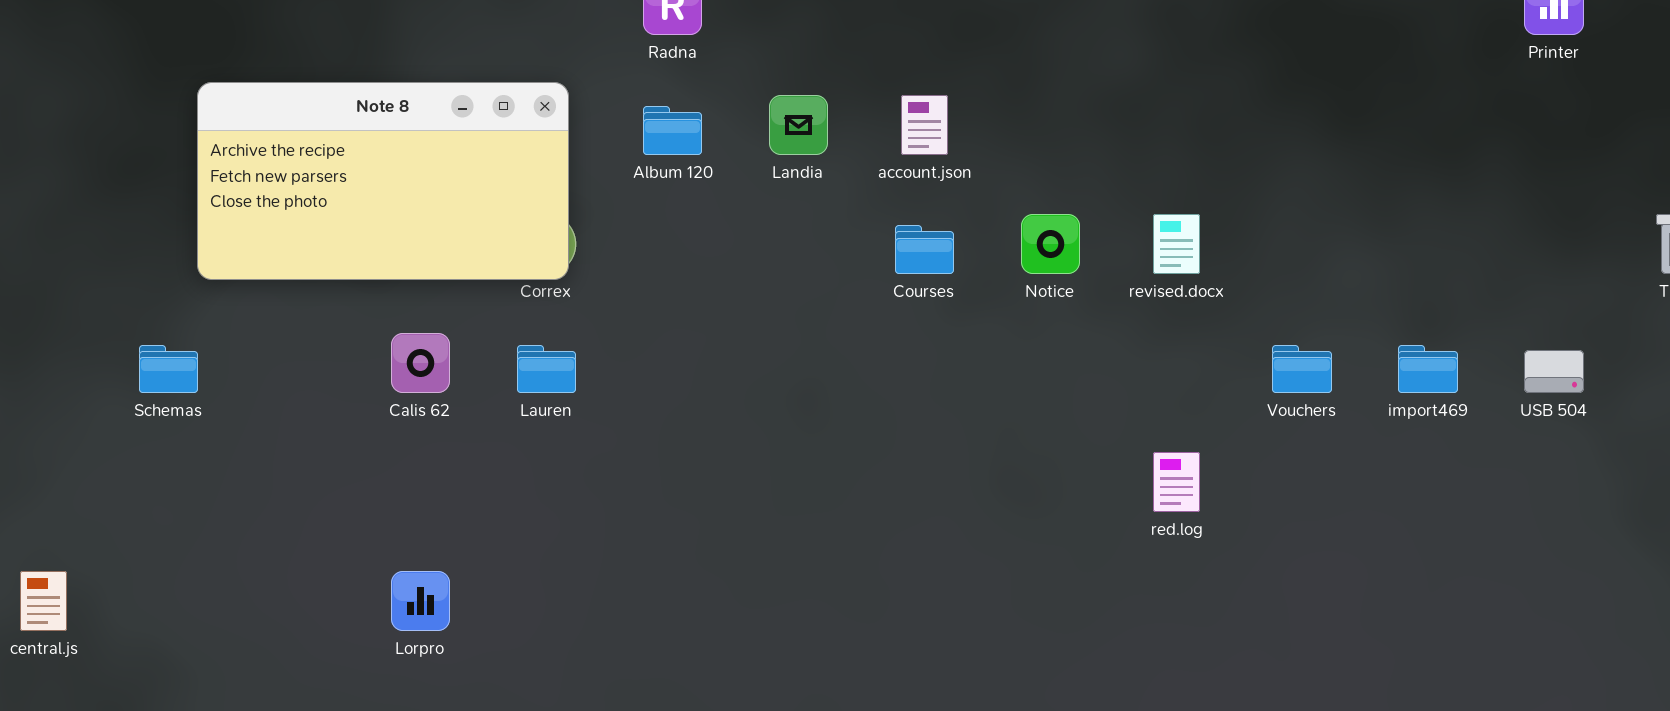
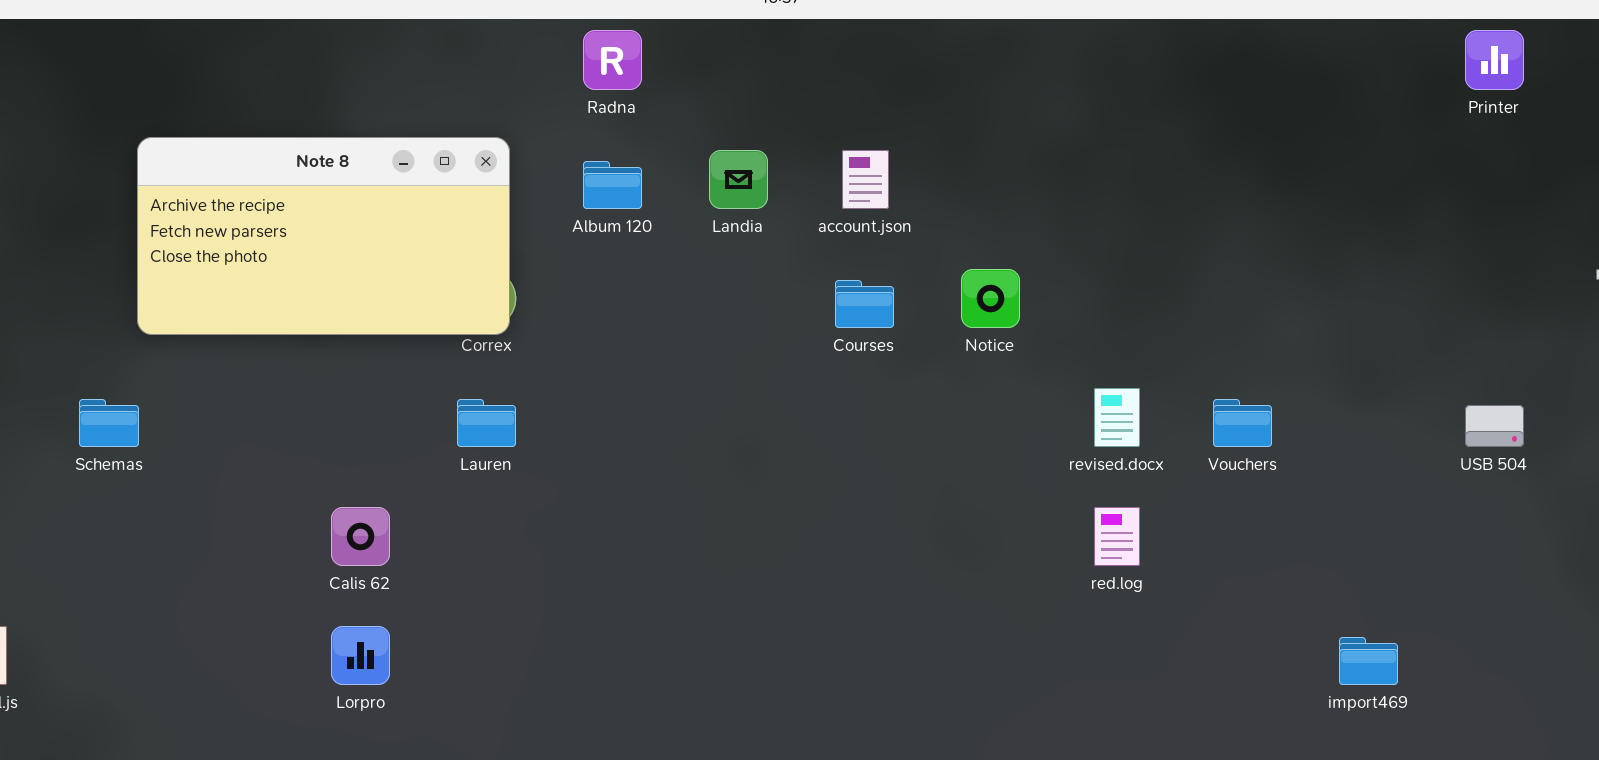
revised.docx: [1153,214,1200,274] -> [1094,388,1140,447], moved
Calis 62: [391,333,450,393] -> [331,507,390,566], moved
import469: [1398,345,1458,393] -> [1339,637,1398,685], moved

